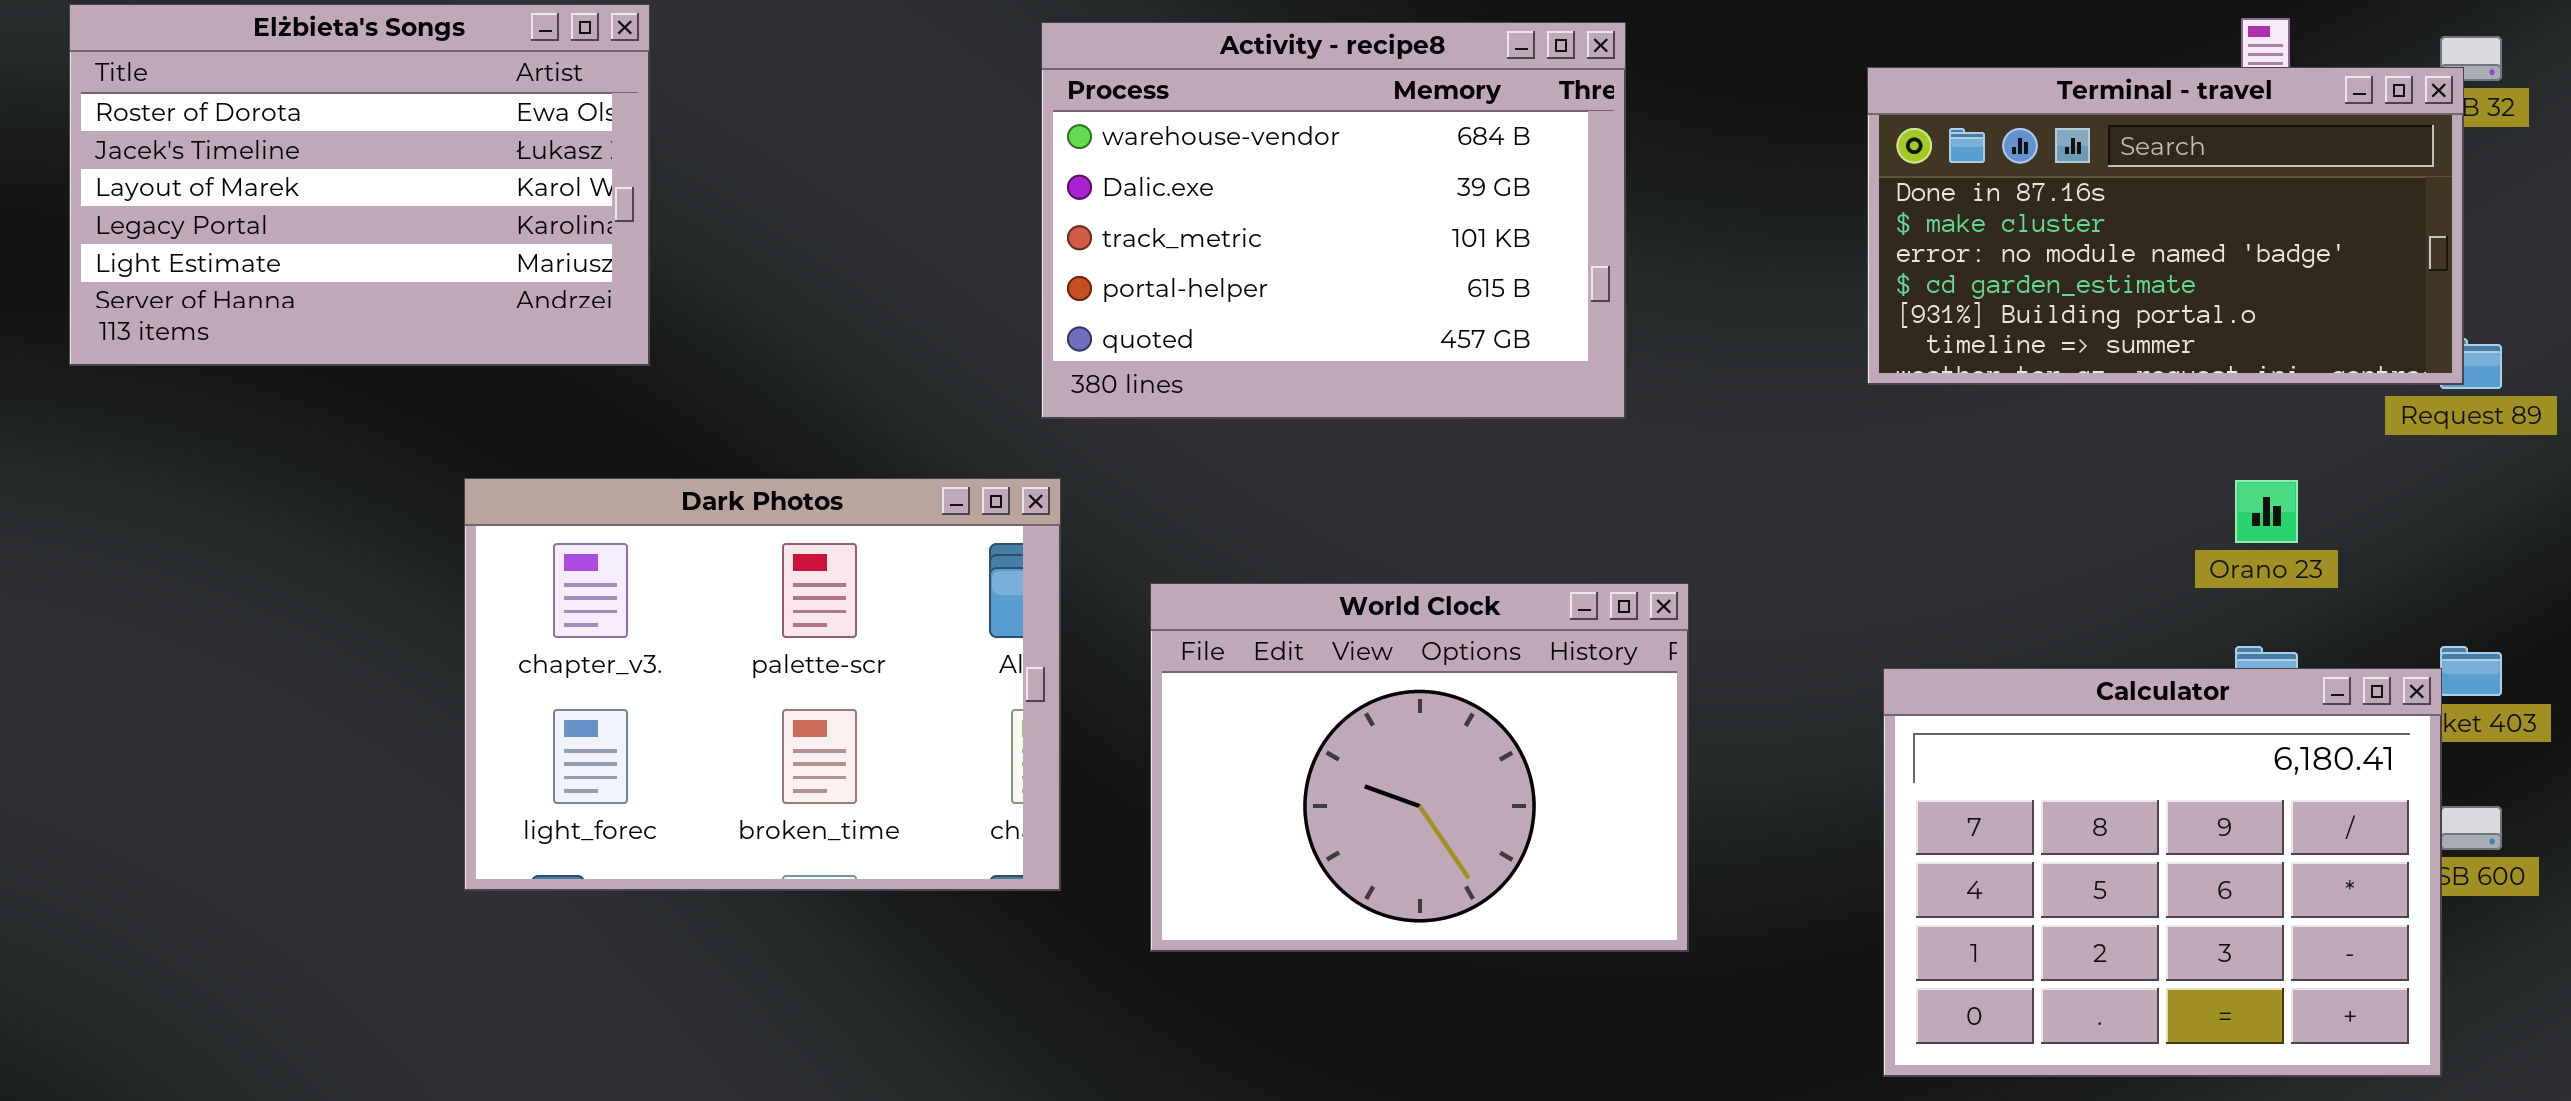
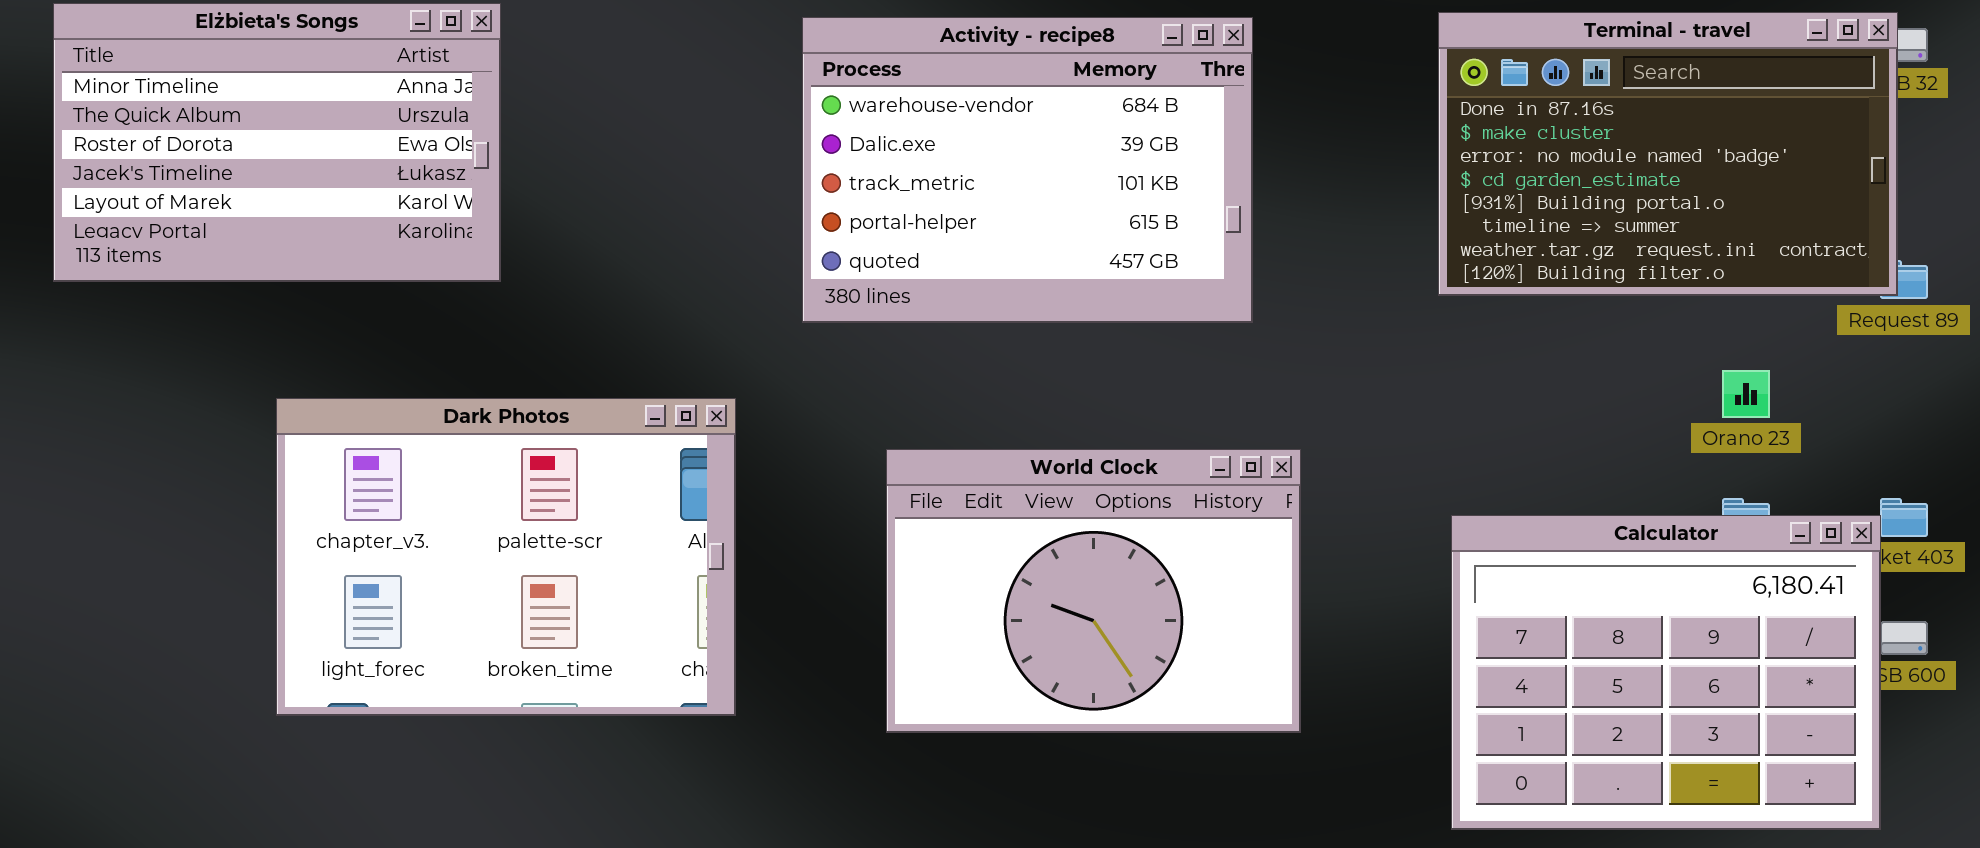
Elżbieta's Songs: [69,4,650,366] -> [53,3,501,282], scrolled up 2 rows
Terminal - travel: [1867,67,2464,385] -> [1438,12,1898,296], resized
Dark Photos: [464,478,1061,891] -> [276,398,736,716], moved

